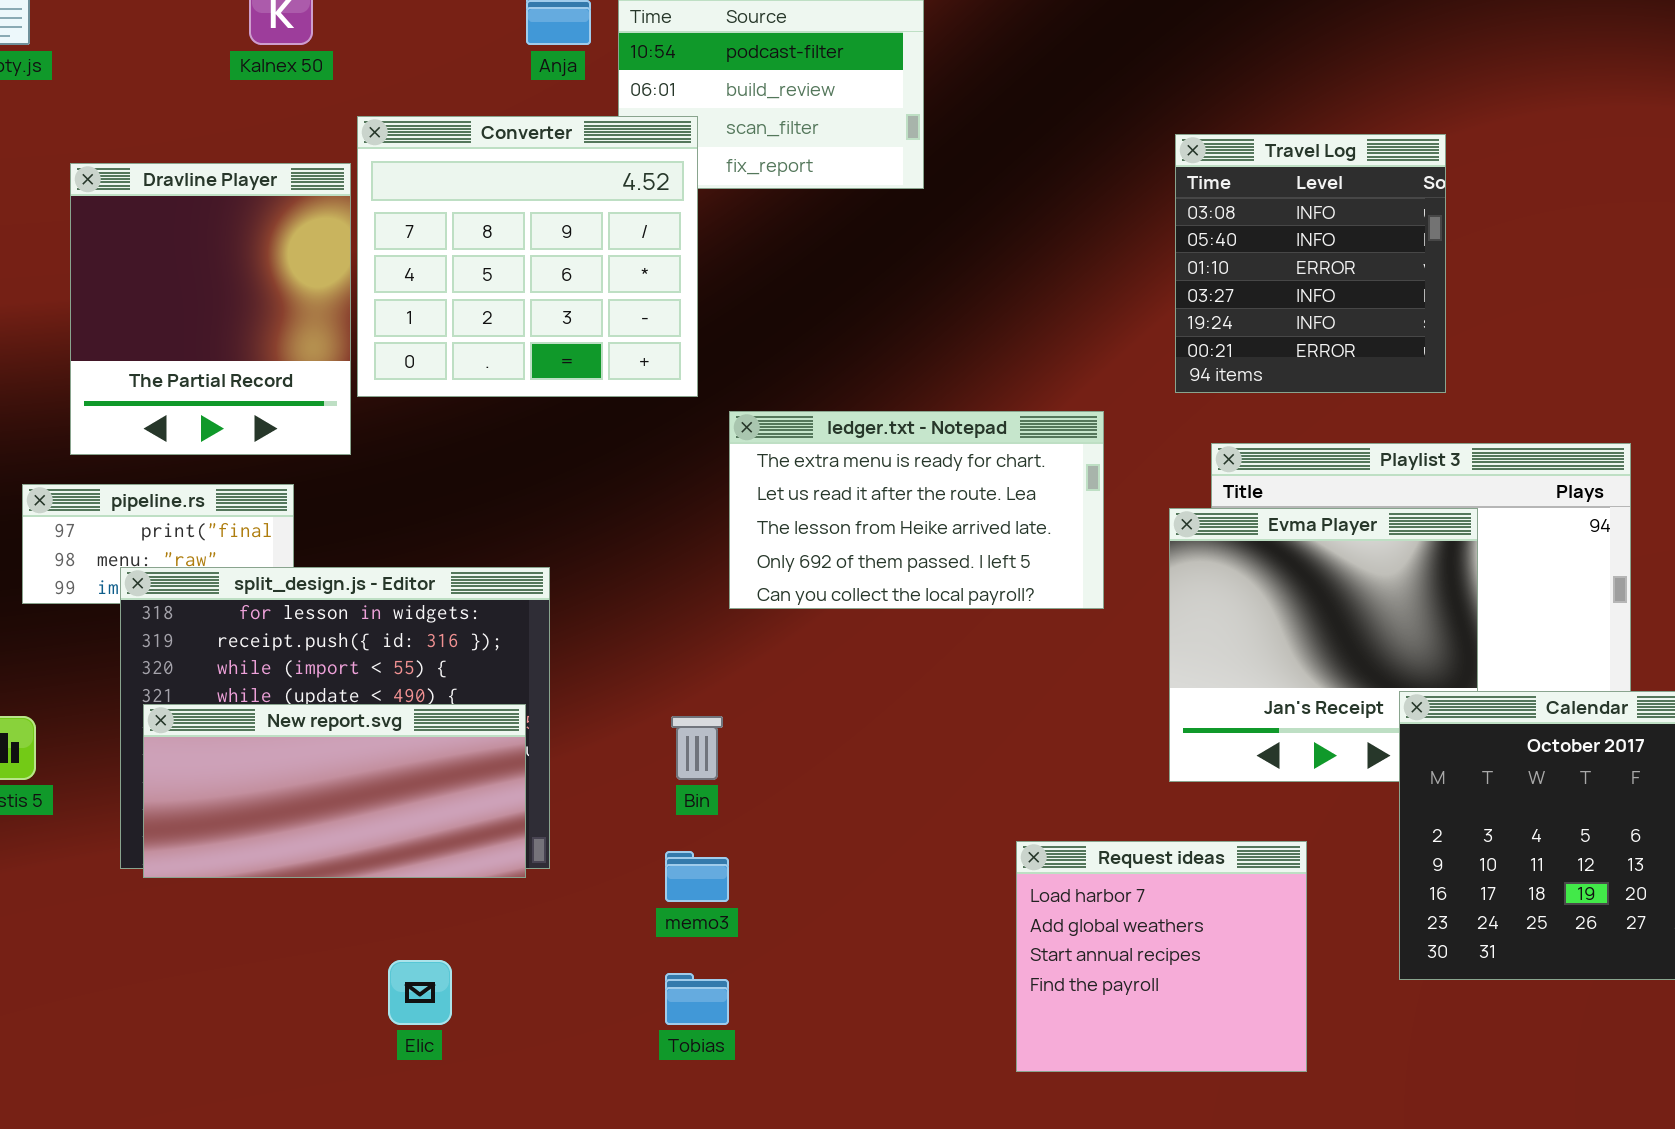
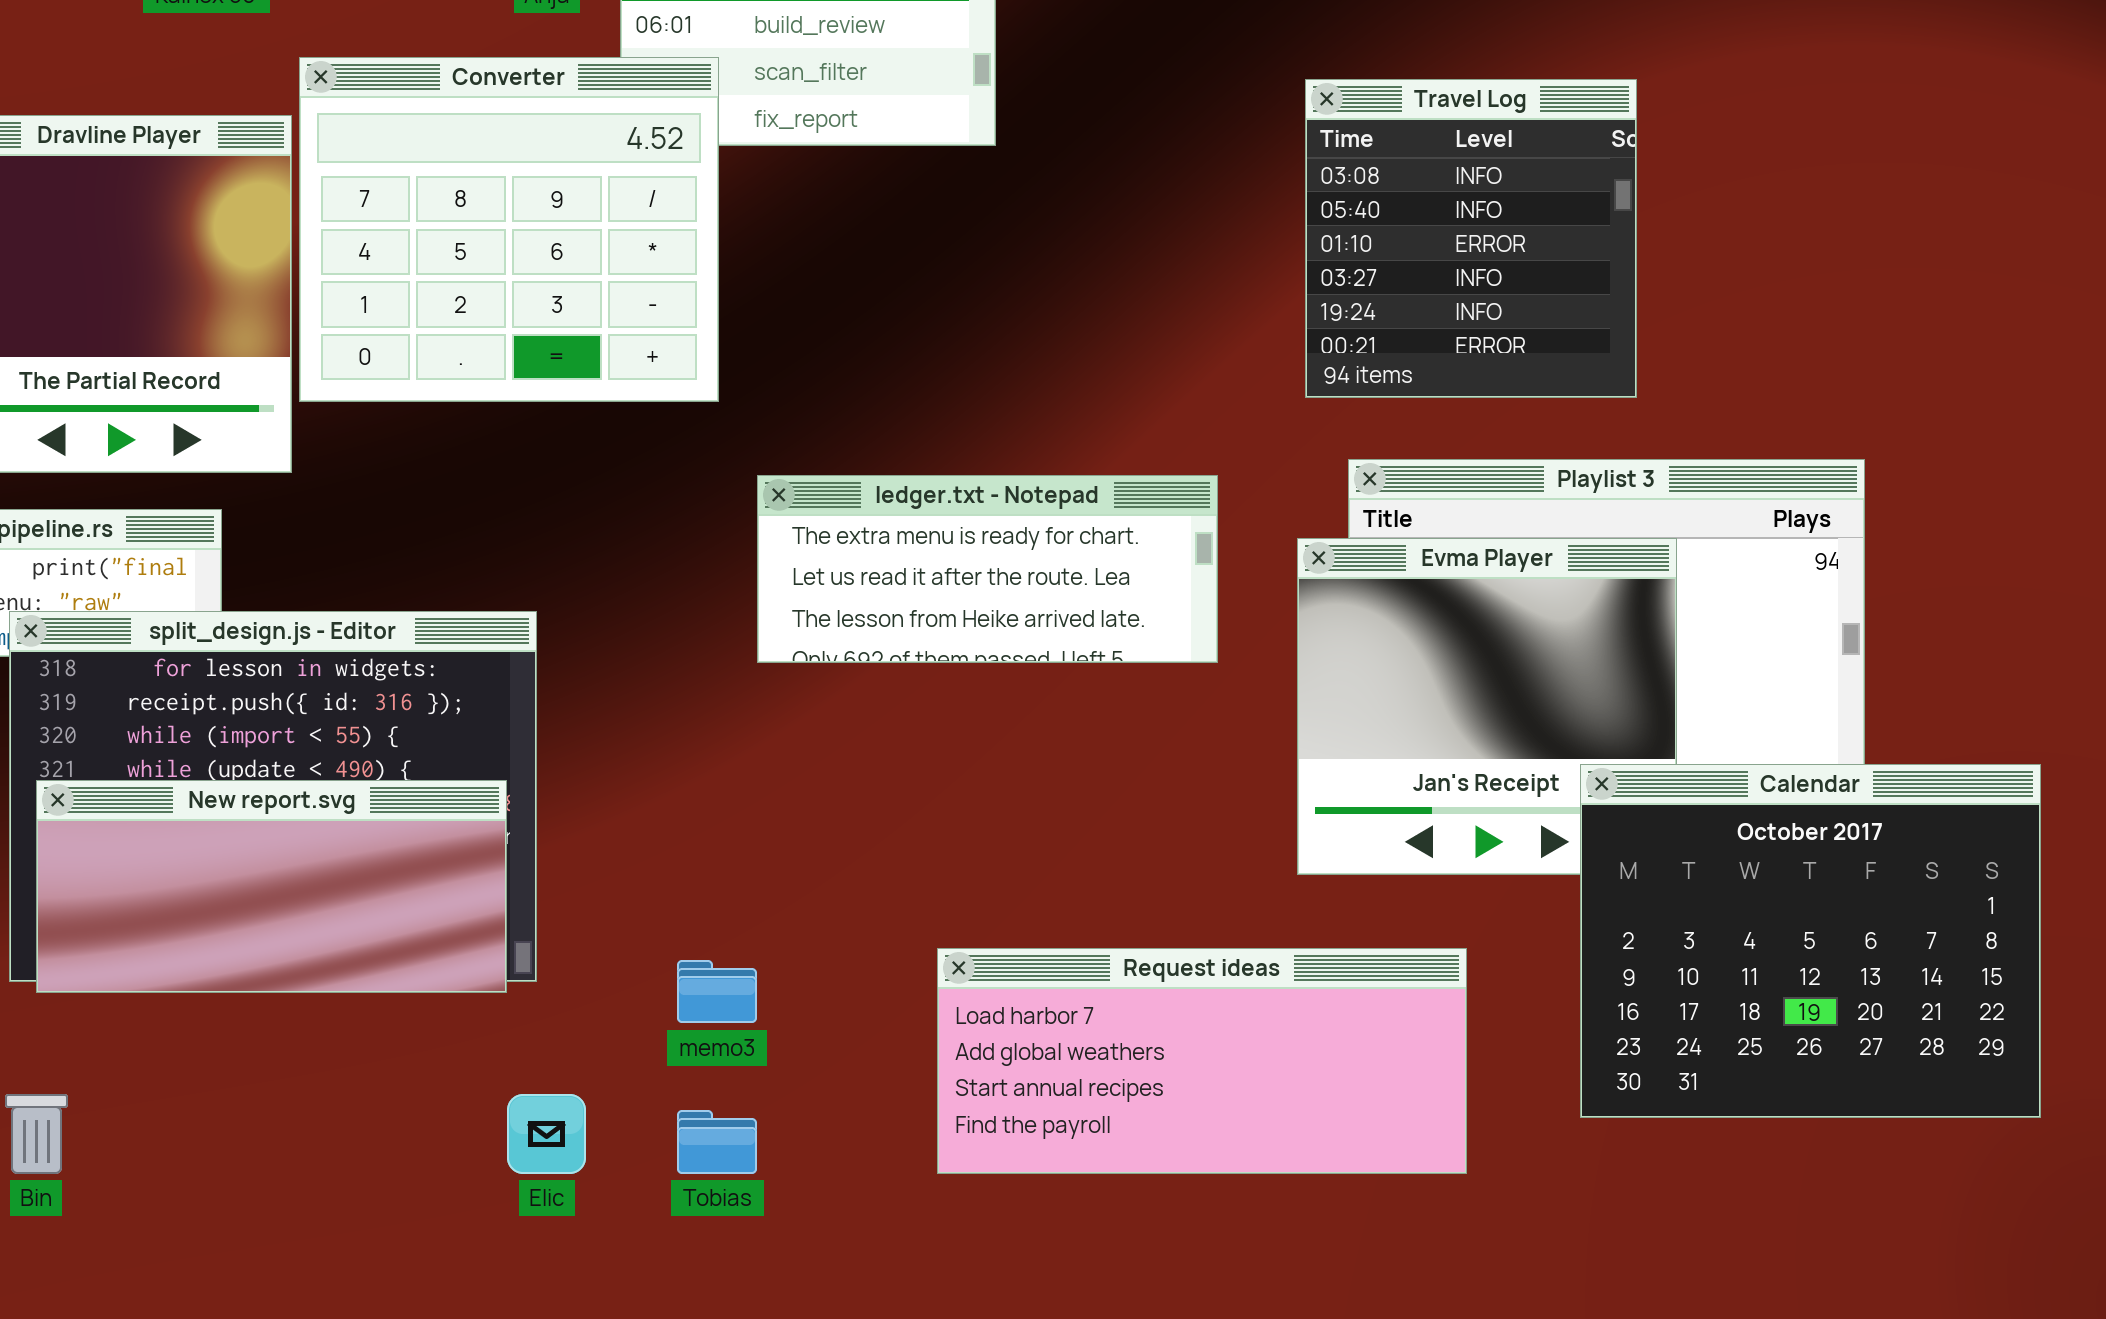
ledger.txt - Notepad: [729,411,1104,609] -> [757,475,1218,663], resized
Bin: [671,716,723,780] -> [5,1094,68,1174], moved
Request ideas: [1016,841,1307,1072] -> [937,948,1467,1174], resized
Elic: [388,960,452,1025] -> [507,1094,586,1174], moved

